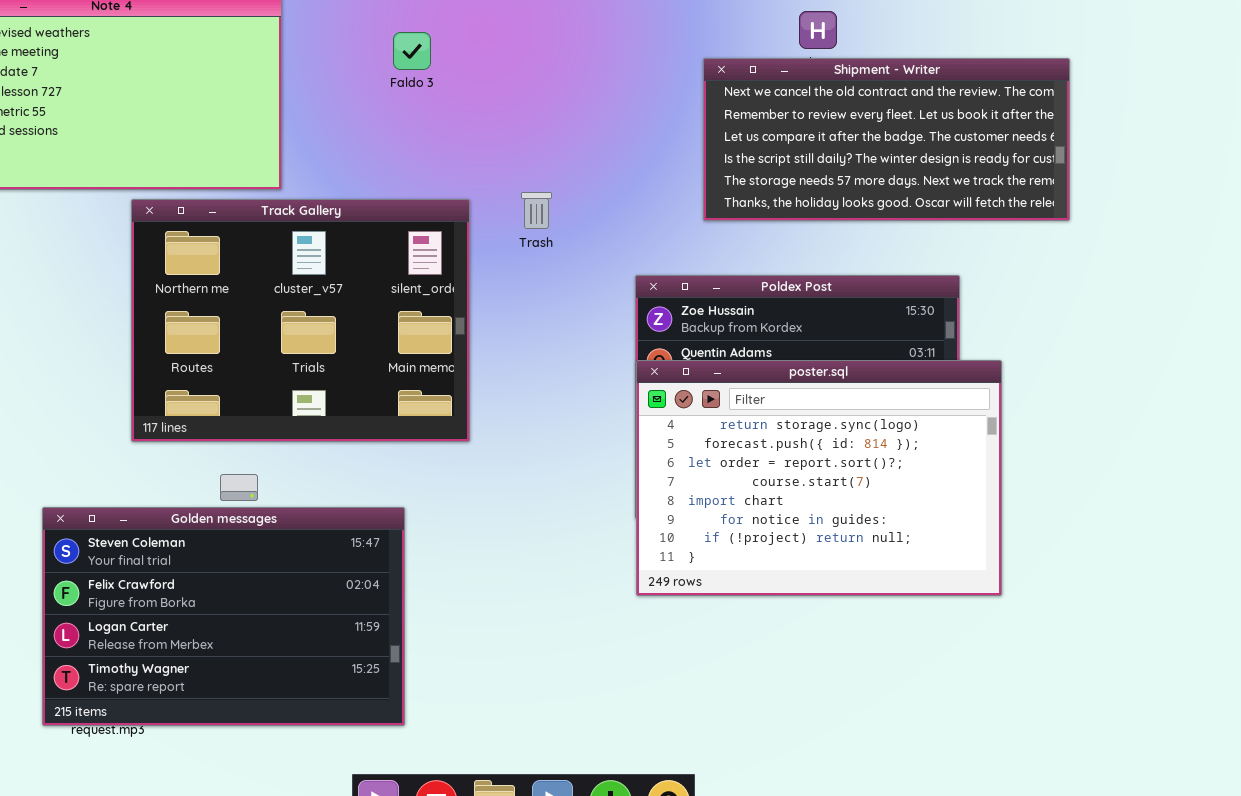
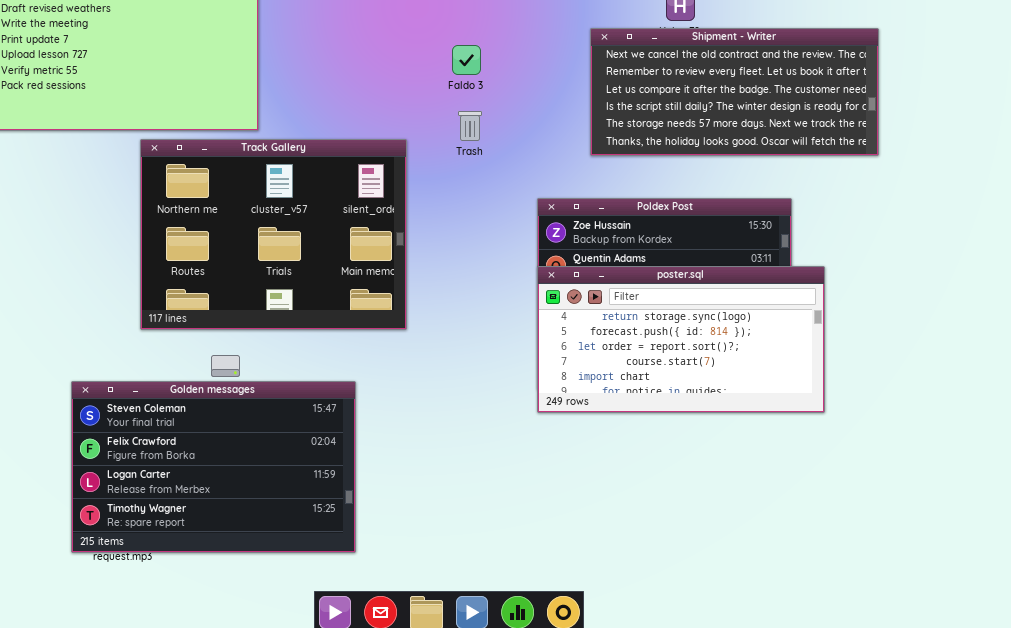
Faldo 3: [393,32,431,70] -> [452,45,481,75], moved
Trash: [521,192,552,229] -> [458,111,482,141], moved
poster.sql: [636,360,1002,596] -> [537,266,825,413], resized

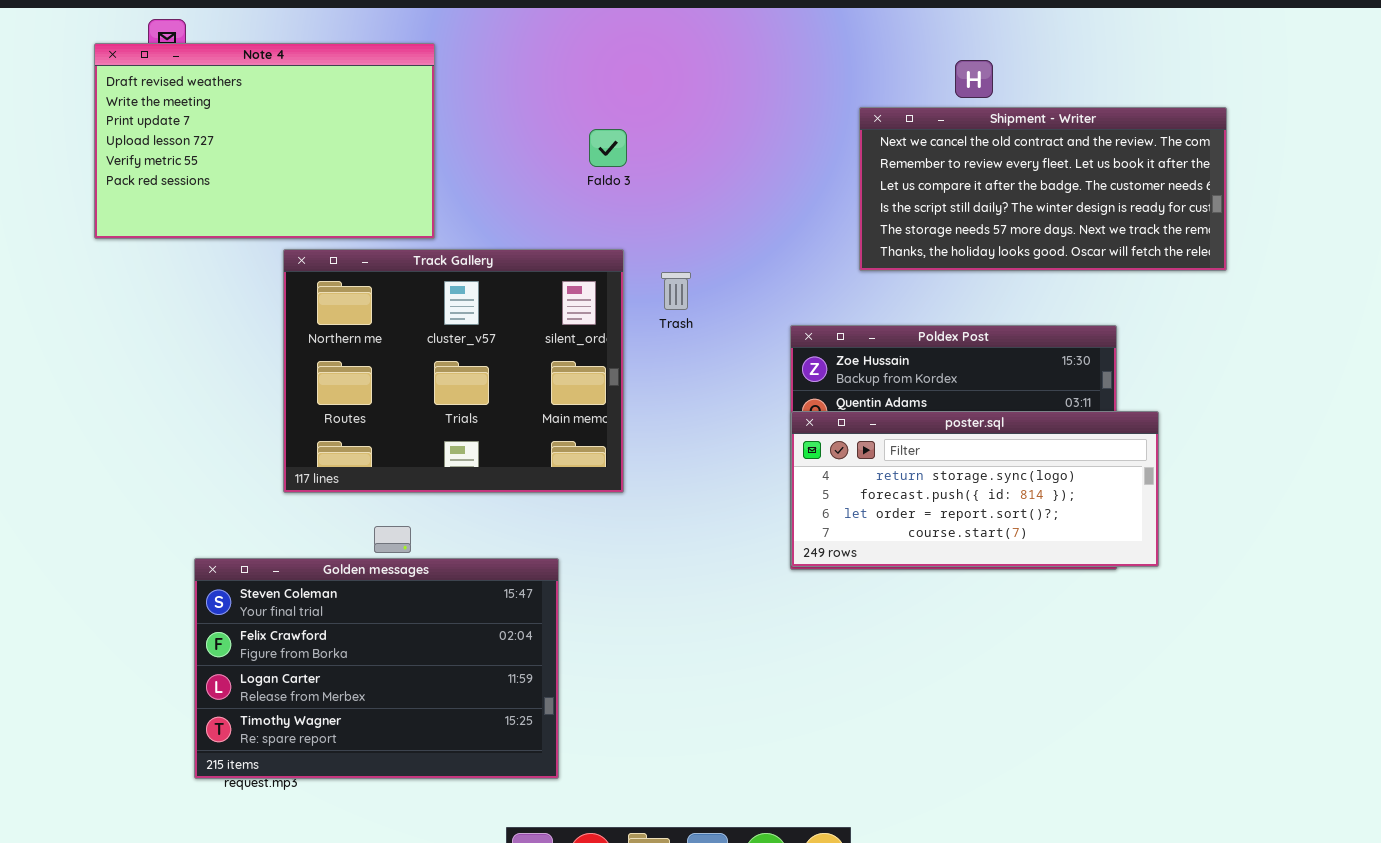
Faldo 3: [452,45,481,75] -> [589,129,627,167], moved
Trash: [458,111,482,141] -> [661,272,691,310], moved
poster.sql: [537,266,825,413] -> [791,411,1159,567], resized

